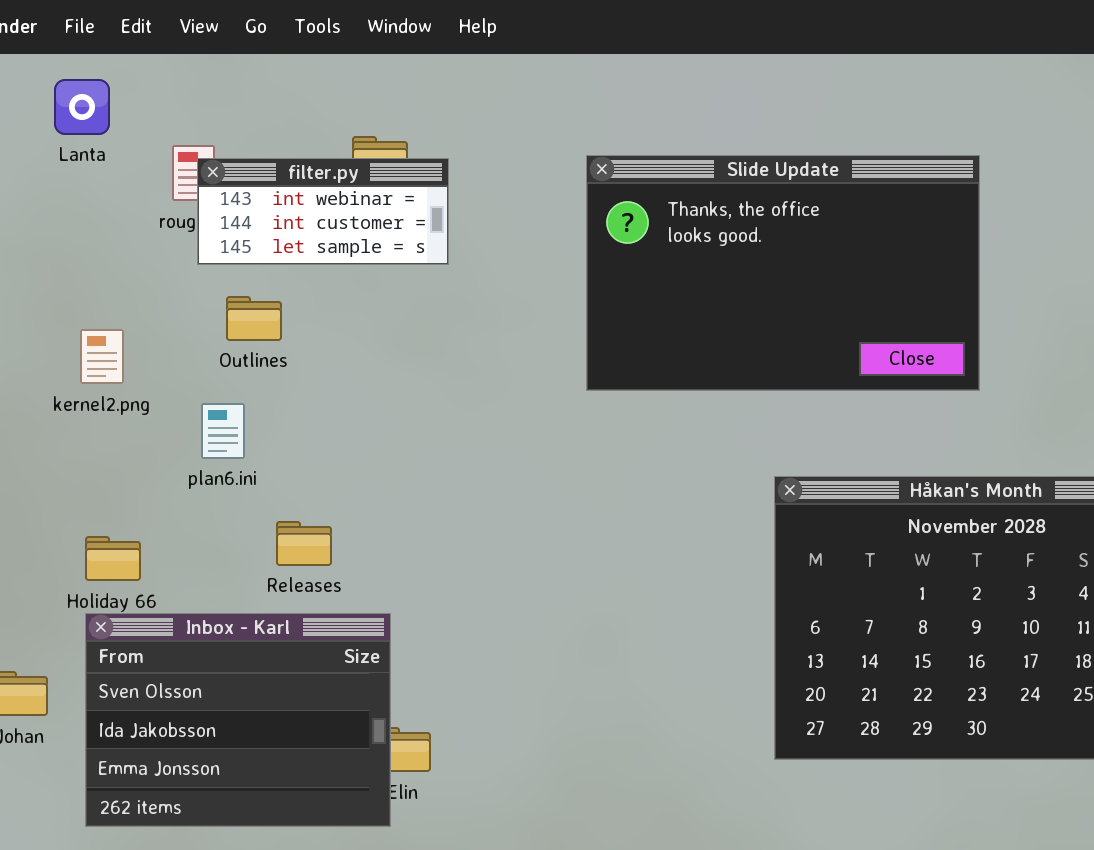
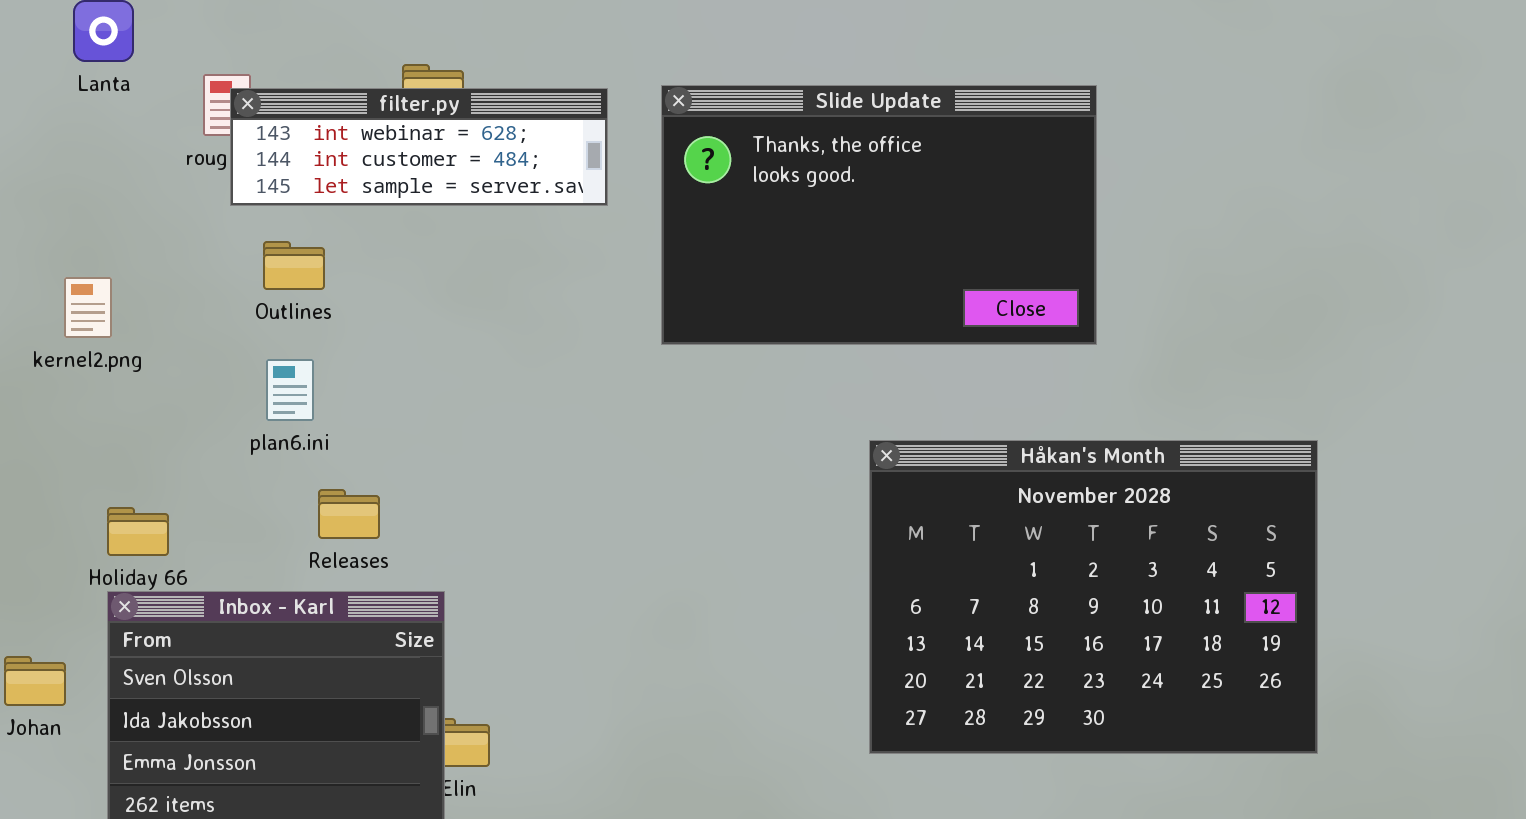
filter.py: [197,158,449,265] -> [230,88,608,206], resized
kernel2.png: [80,329,124,384] -> [64,277,112,338], moved
plan6.ini: [201,403,245,459] -> [266,359,314,421], moved

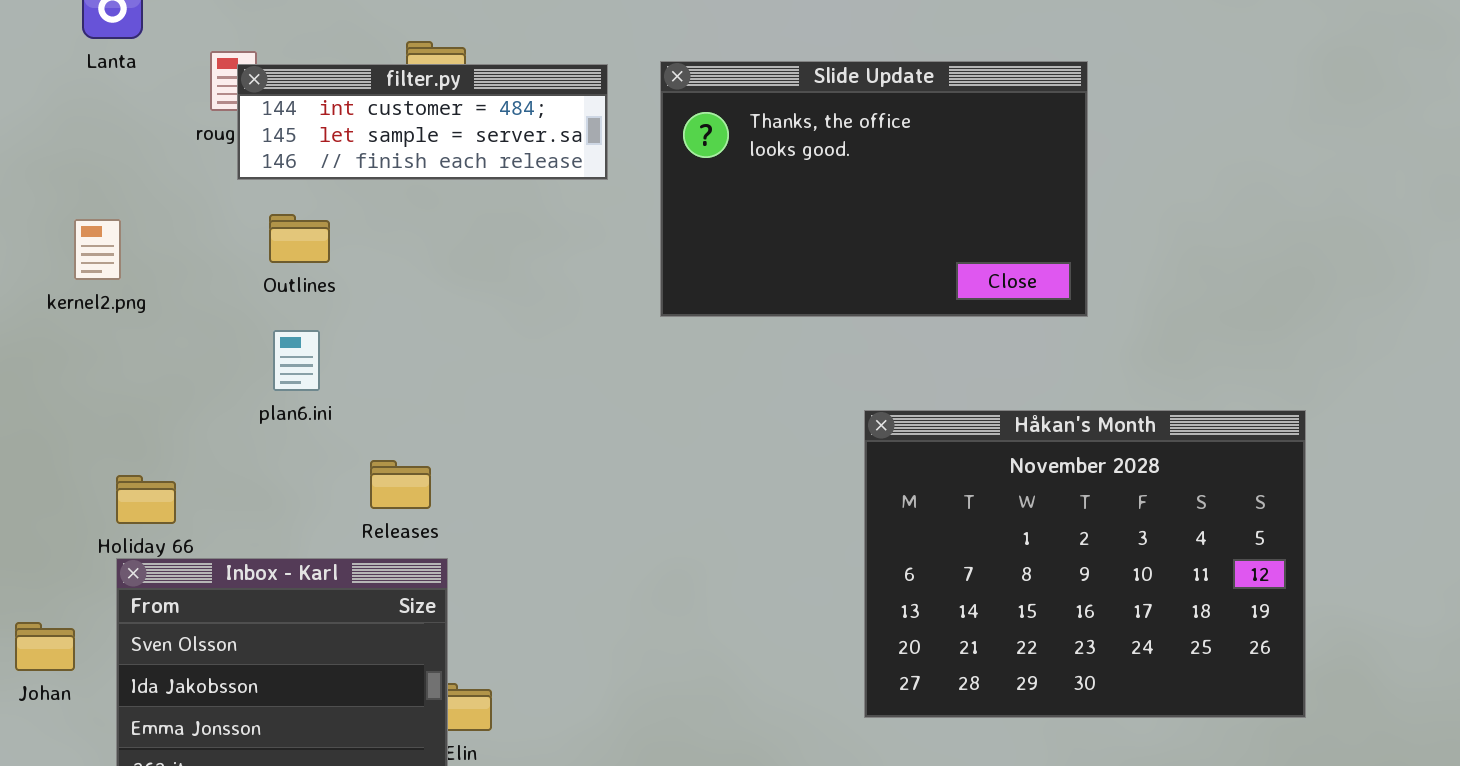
filter.py: [230,88,608,206] -> [237,64,608,180], scrolled down 1 row
kernel2.png: [64,277,112,338] -> [74,219,121,280], moved
Releases: [318,489,380,539] -> [370,460,431,509], moved

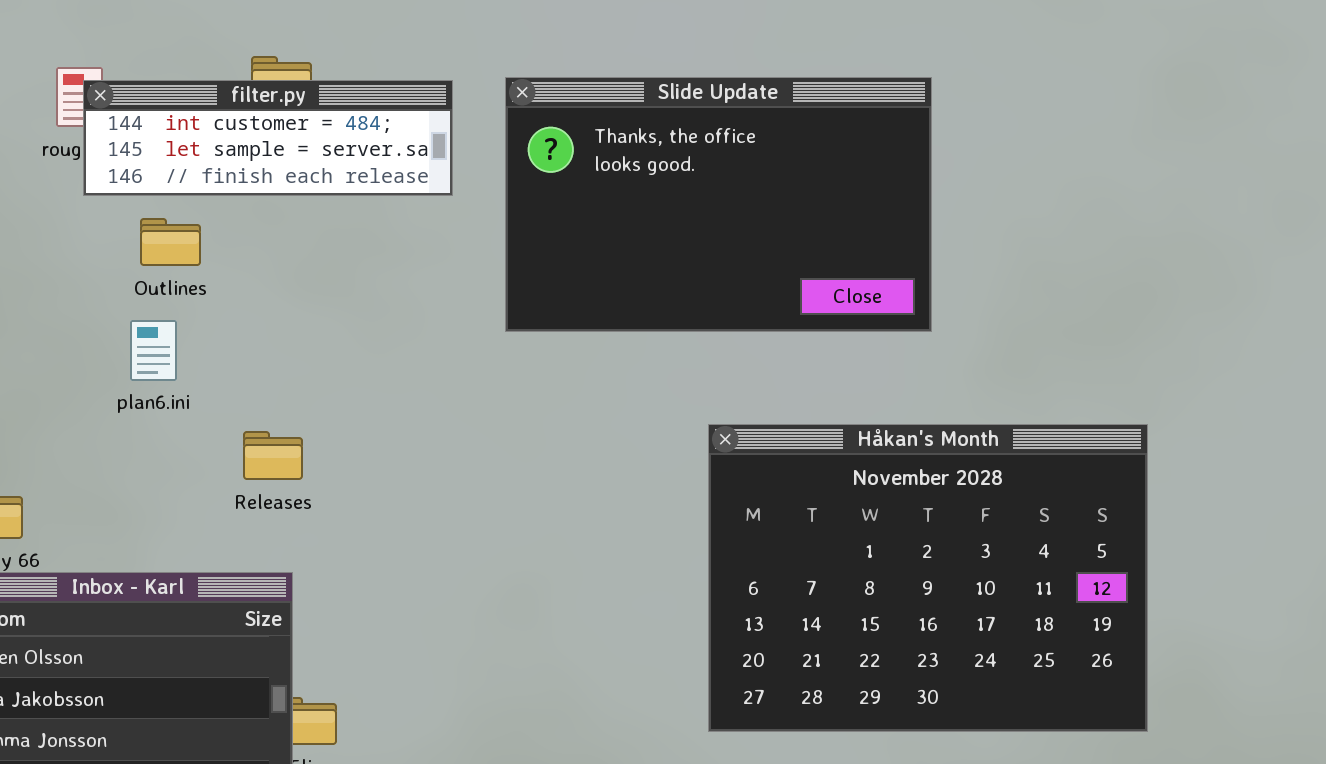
Outlines: [269,214,330,263] -> [140,218,201,266], moved
plan6.ini: [273,330,320,391] -> [130,320,177,381], moved
Releases: [370,460,431,509] -> [243,431,303,480], moved

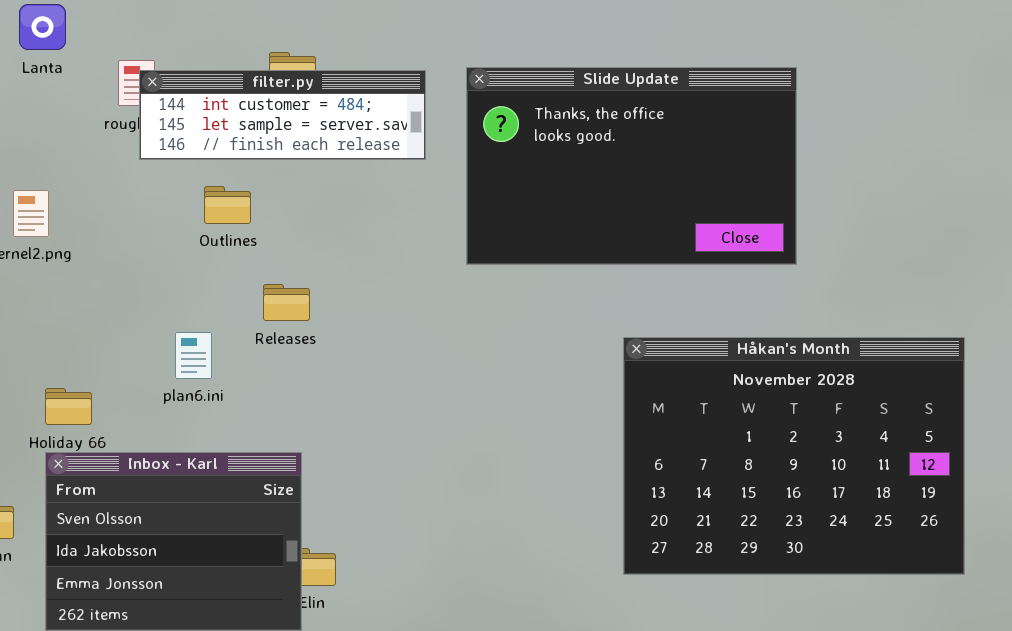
Outlines: [140,218,201,266] -> [204,186,251,224], moved
plan6.ini: [130,320,177,381] -> [175,332,212,379], moved
Releases: [243,431,303,480] -> [263,284,310,321], moved

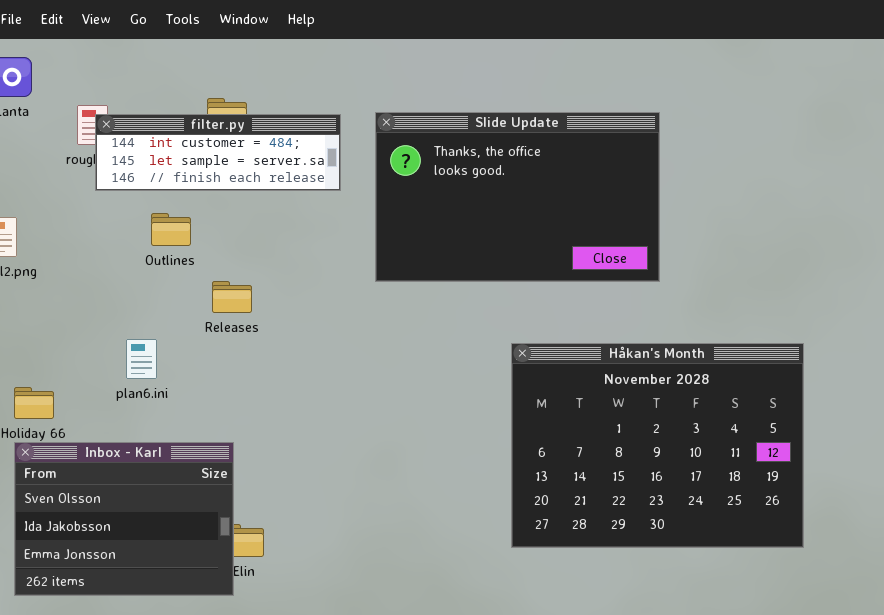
Releases: [263,284,310,321] -> [212,281,252,313], moved

